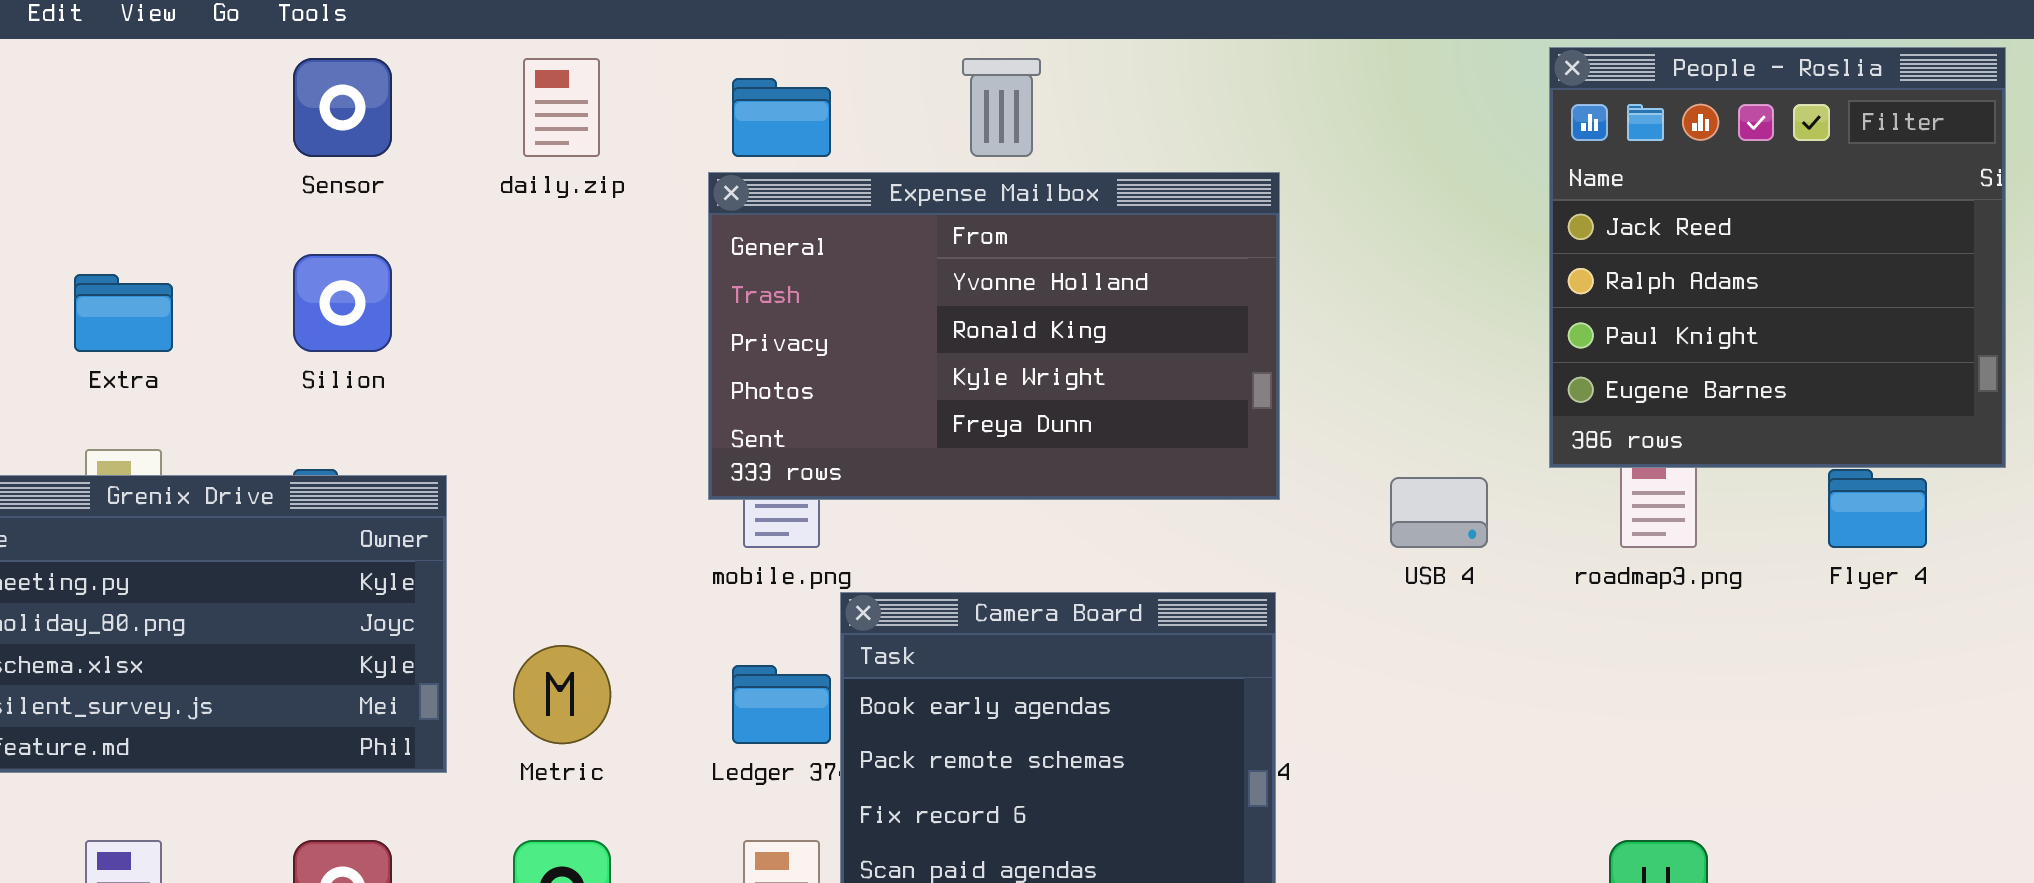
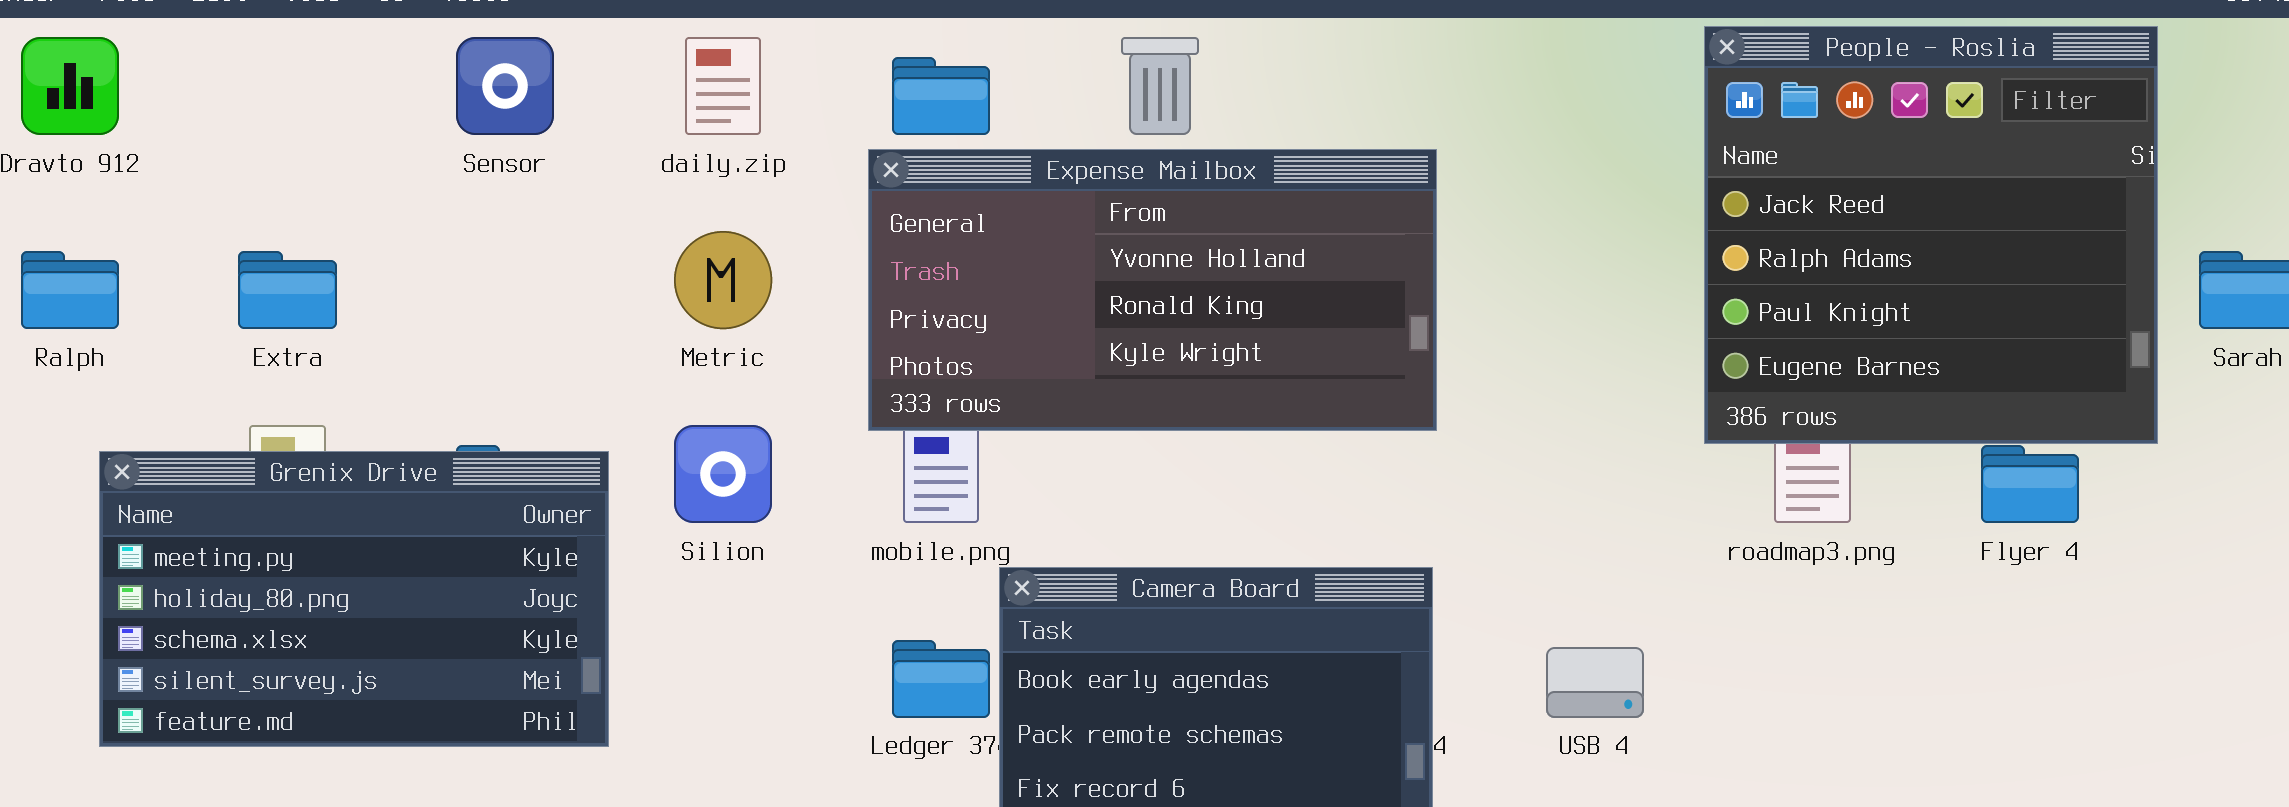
Expense Mailbox: [708,172,1280,500] -> [868,149,1437,431], resized
Silion: [293,254,392,352] -> [674,425,772,523], moved
USB 4: [1390,477,1488,548] -> [1546,647,1644,718], moved
Metric: [513,645,611,744] -> [674,231,772,329], moved

